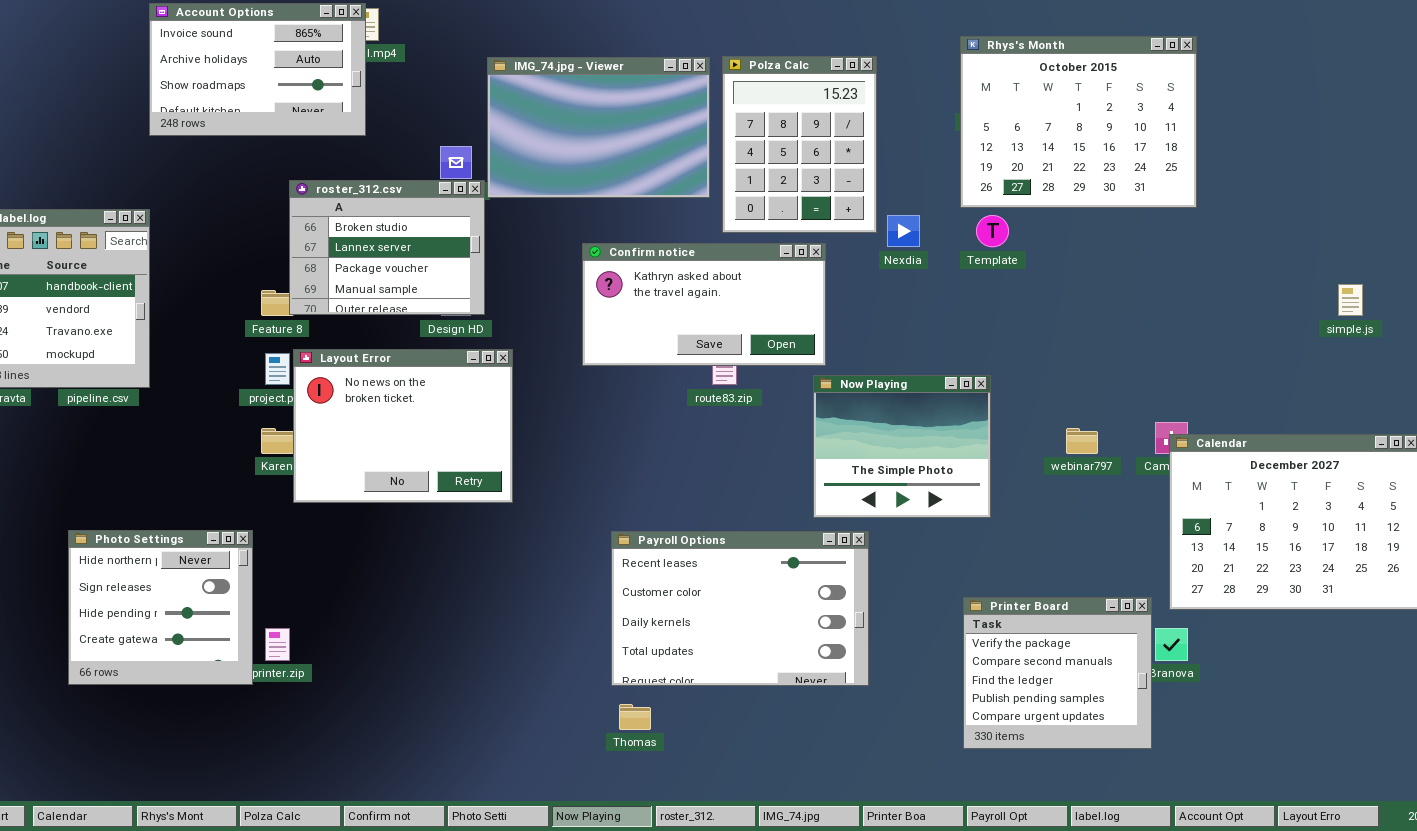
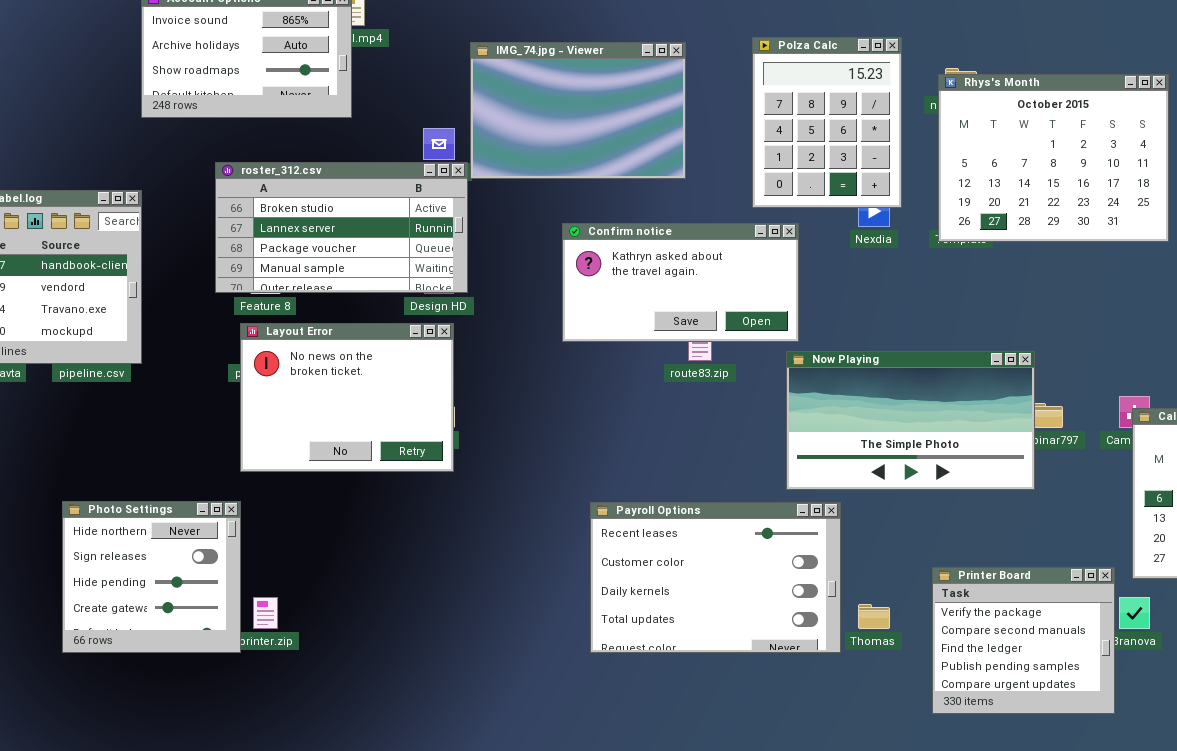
Rhys's Month: [960,36,1197,208] -> [938,74,1169,242], moved
Polza Calc: [722,56,877,233] -> [752,37,902,208], moved
roster_312.csv: [289,180,485,315] -> [215,162,468,293], resized
Layout Error: [293,349,513,503] -> [240,323,454,472], moved
Now Playing: [813,375,991,518] -> [786,351,1035,490], resized
Thomas: [619,704,651,730] -> [858,604,890,629], moved

